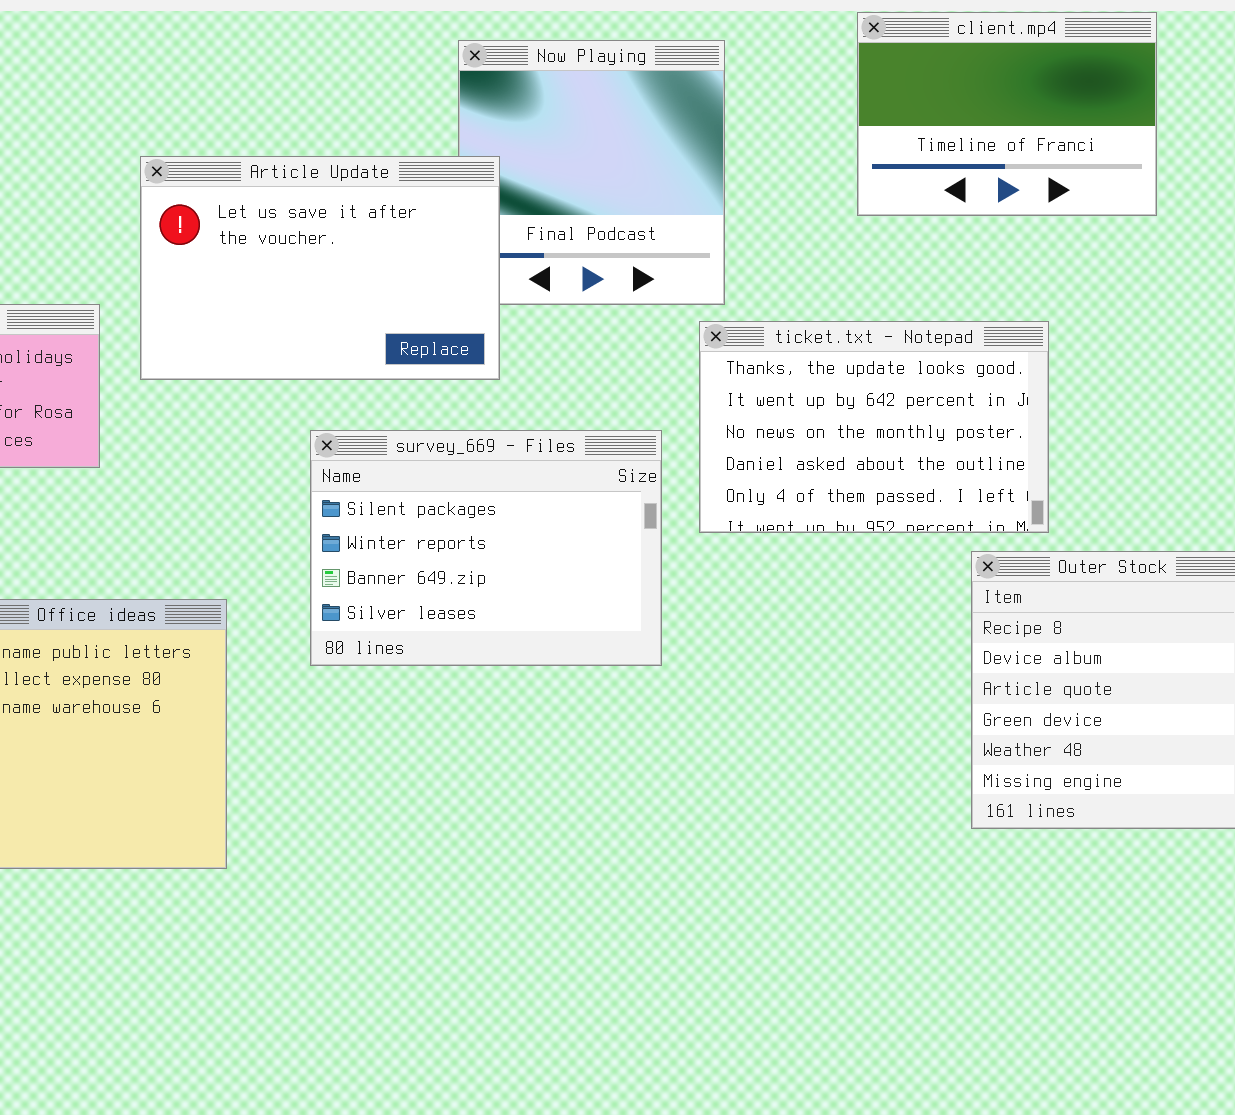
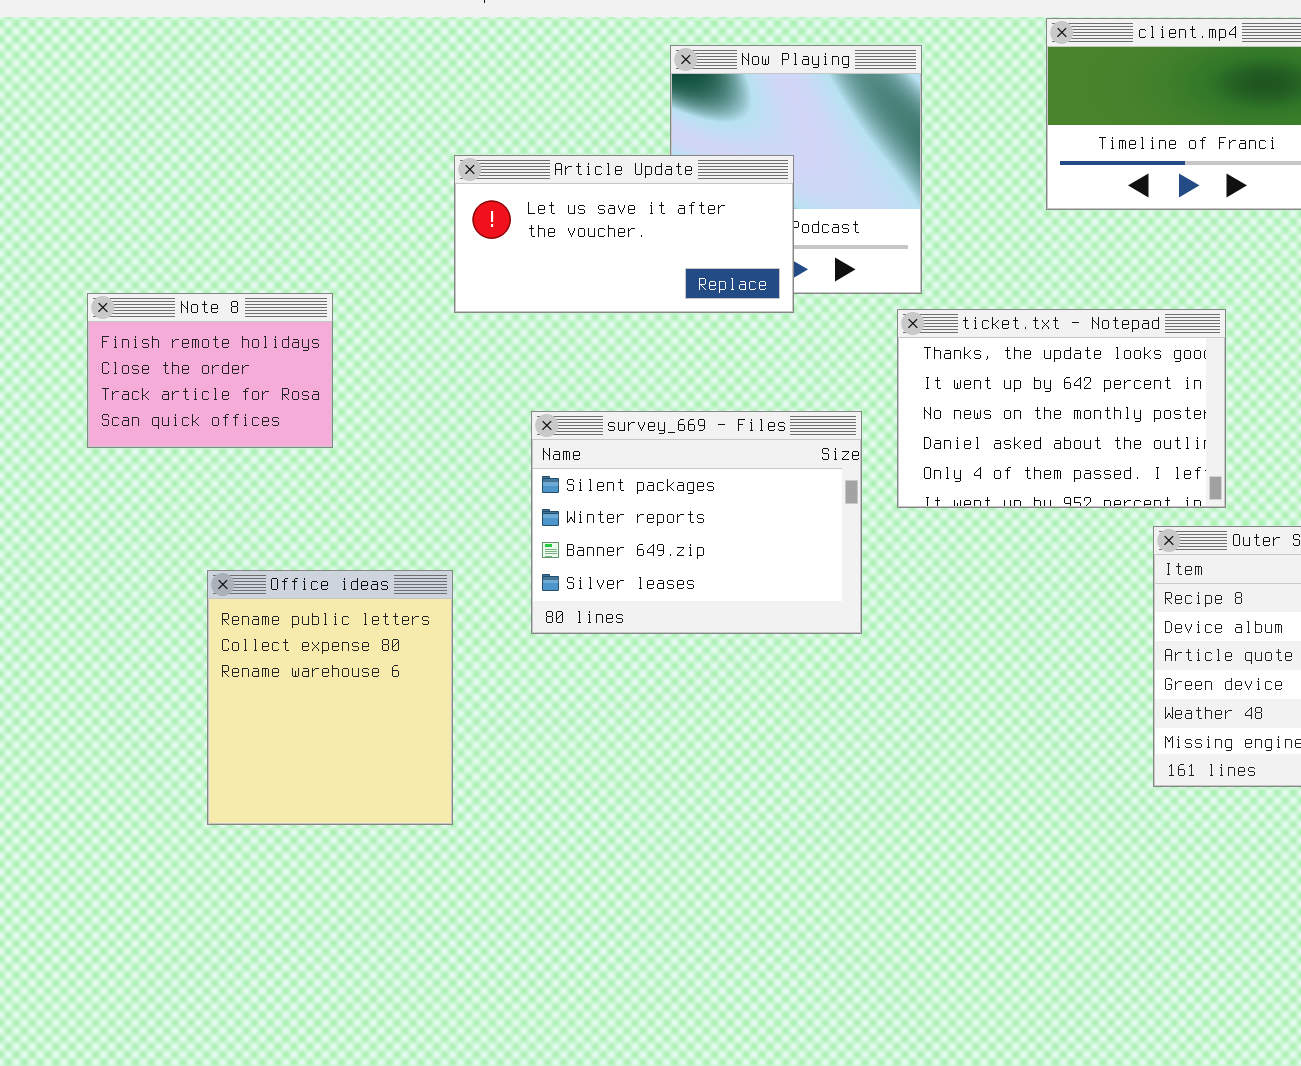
Article Update: [140,156,500,380] -> [454,155,794,313], moved, resized

